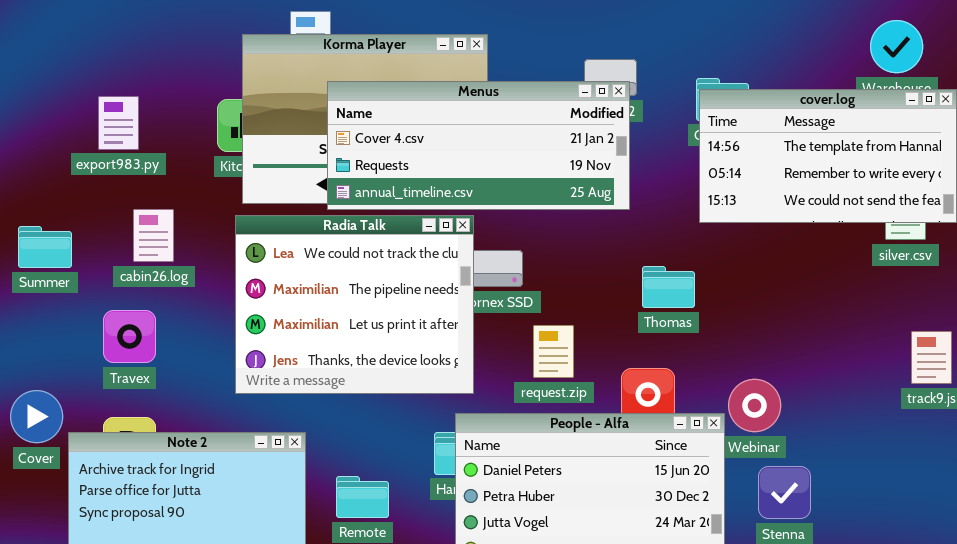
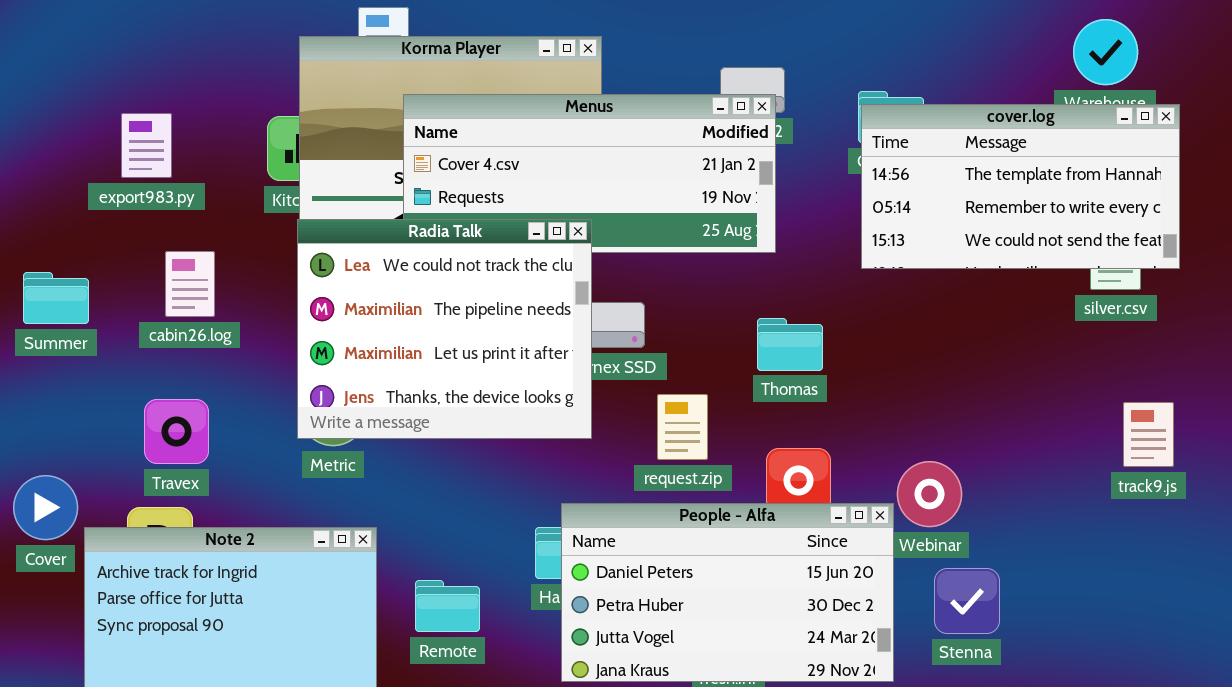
Radia Talk: [235,215,474,394] -> [297,219,592,439], moved
Thomas: [642,266,695,308] -> [757,318,823,371], moved
Travex: [103,310,156,363] -> [144,399,209,464], moved

